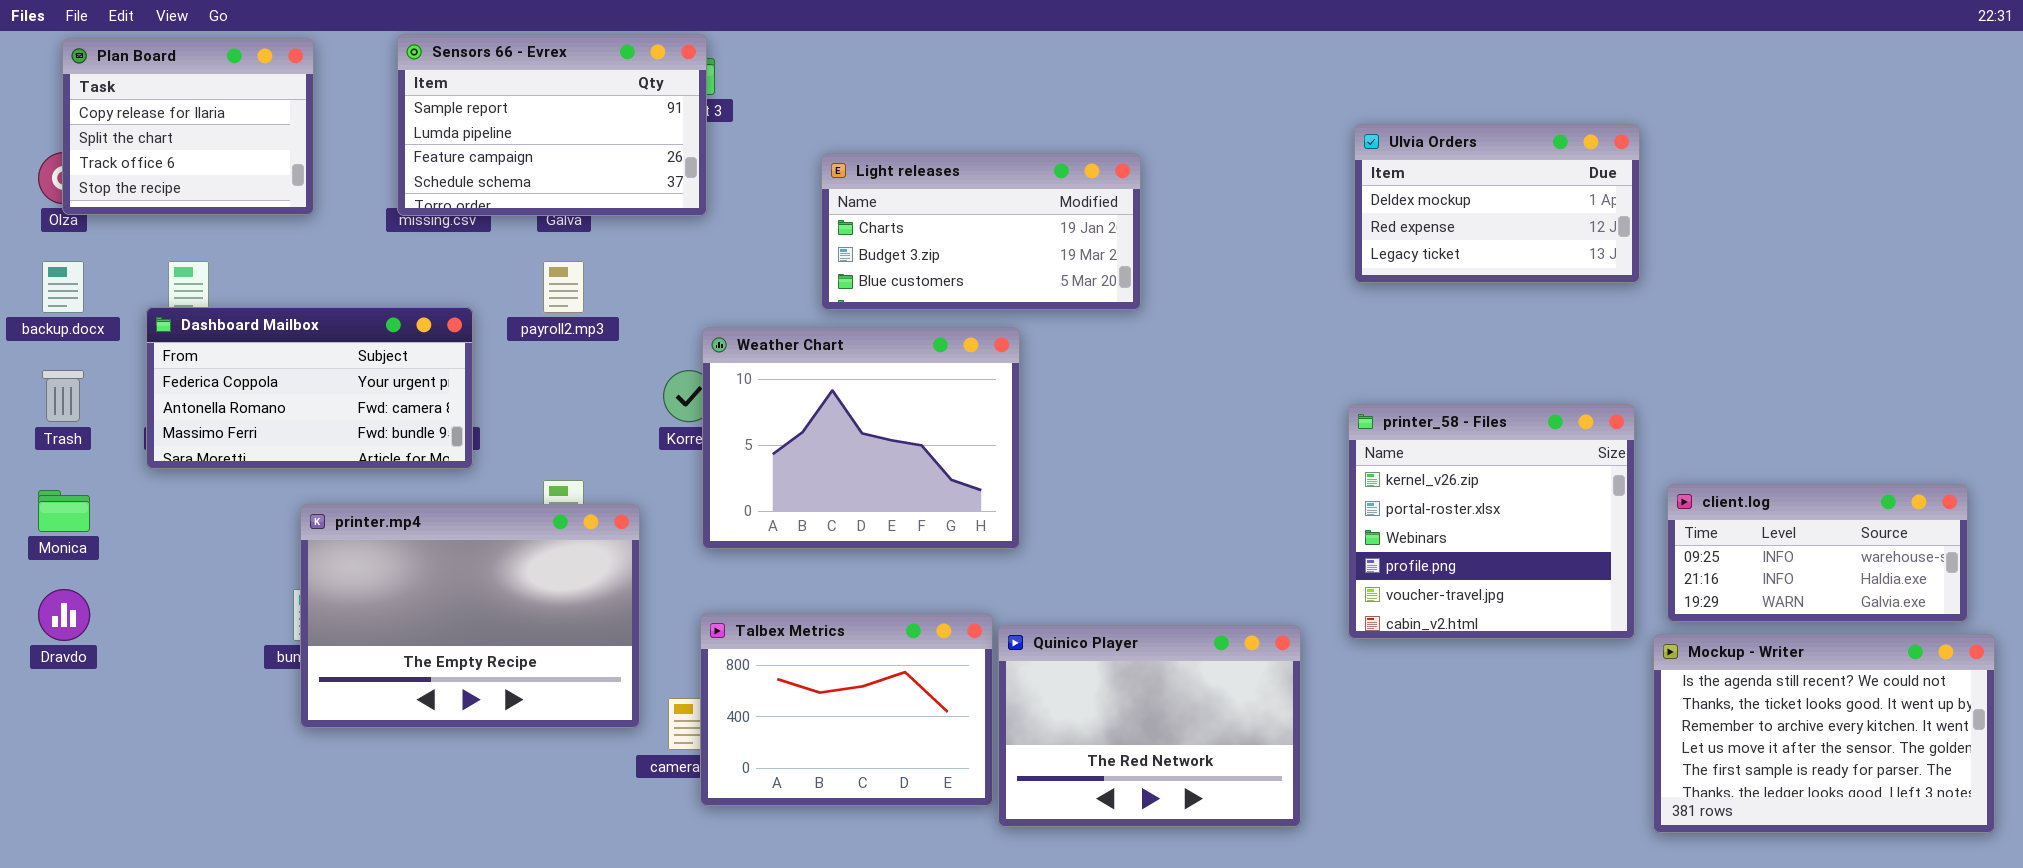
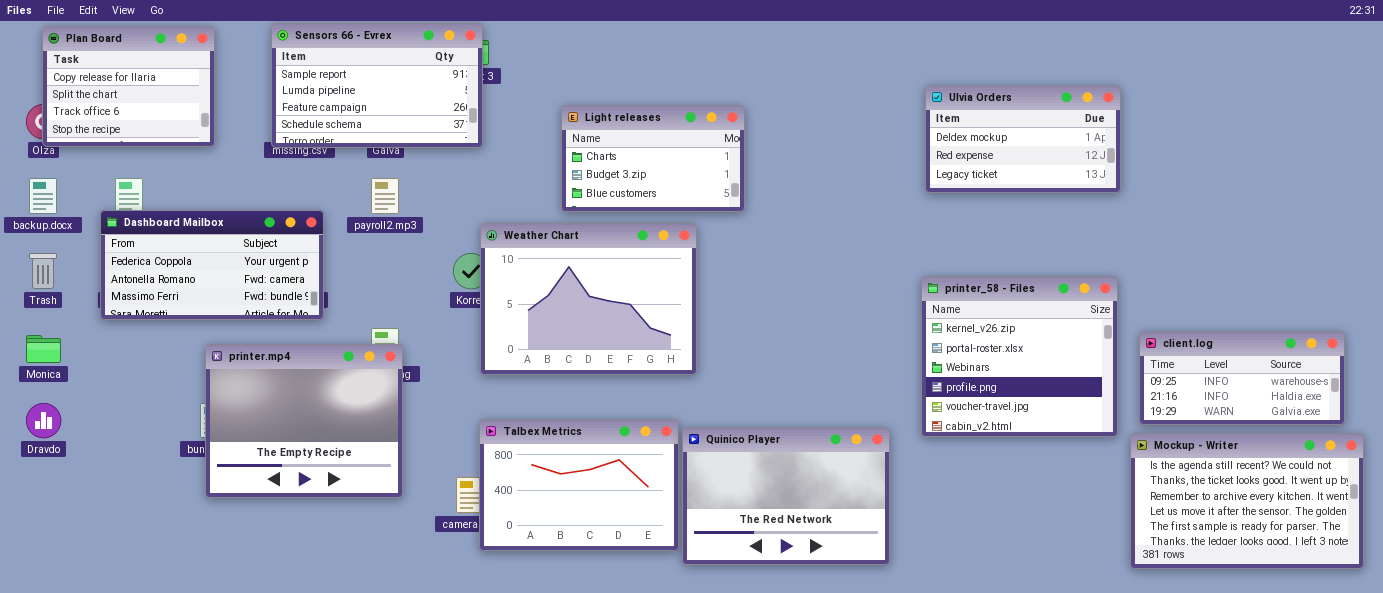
Light releases: [821,153,1141,310] -> [561,105,745,212], resized
printer.mp4: [300,504,640,728] -> [205,344,403,498], resized

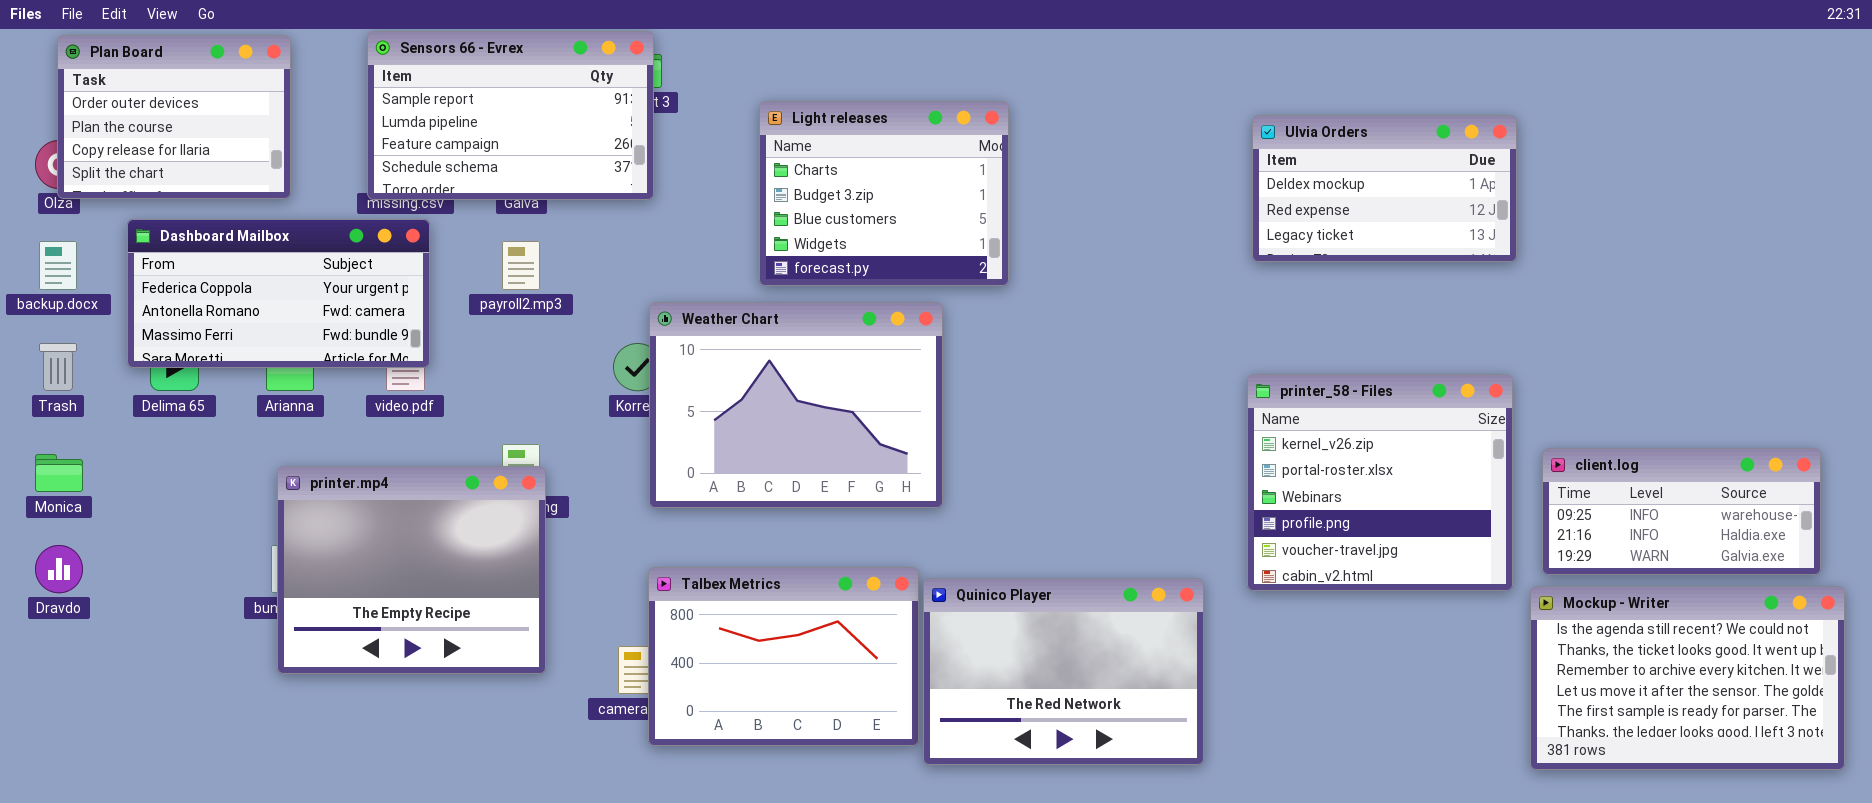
Plan Board: [42,26,215,147] -> [57,35,291,199], scrolled up 2 rows
Light releases: [561,105,745,212] -> [759,101,1009,286], resized
Dashboard Mailbox: [100,210,324,320] -> [127,219,430,368], moved

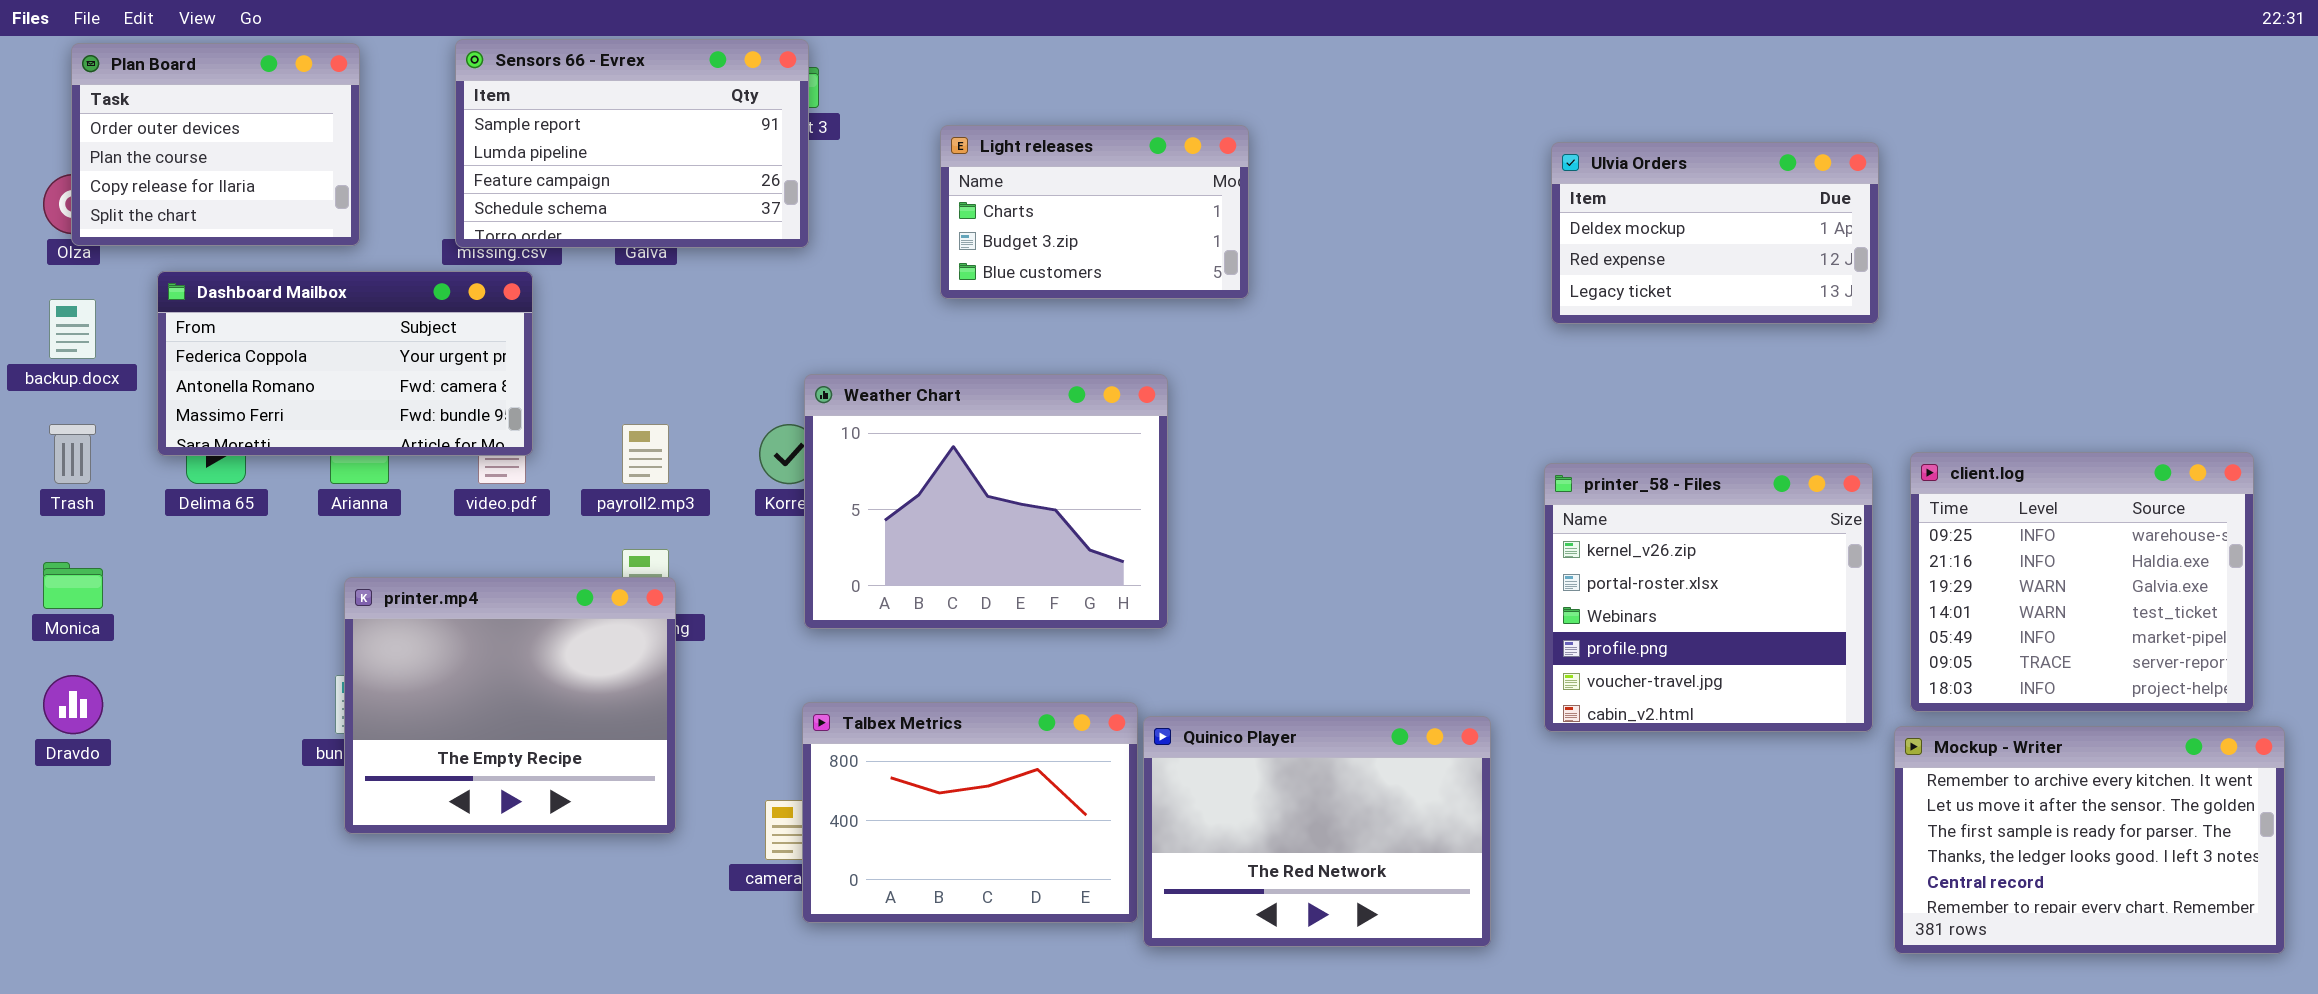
Light releases: [759,101,1009,286] -> [940,125,1249,299], resized
payroll2.mp3: [502,241,540,290] -> [622,424,669,484], moved
client.log: [1542,448,1821,575] -> [1910,452,2254,712], resized
Mockup - Writer: [1530,586,1845,770] -> [1894,726,2285,954], scrolled down 2 rows

